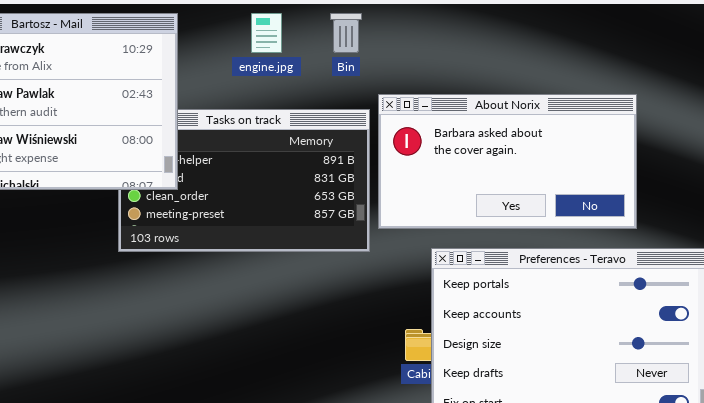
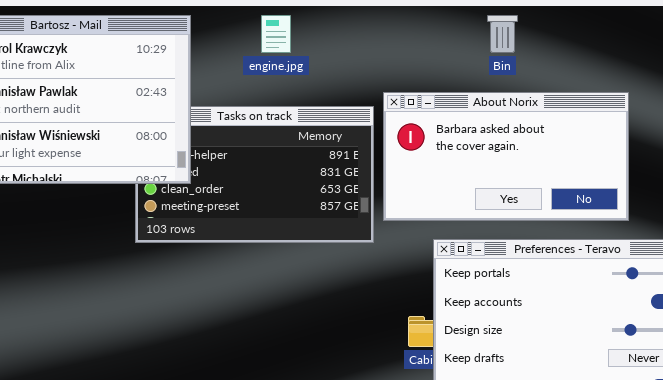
Bin: [330,13,362,53] -> [487,15,518,53], moved

